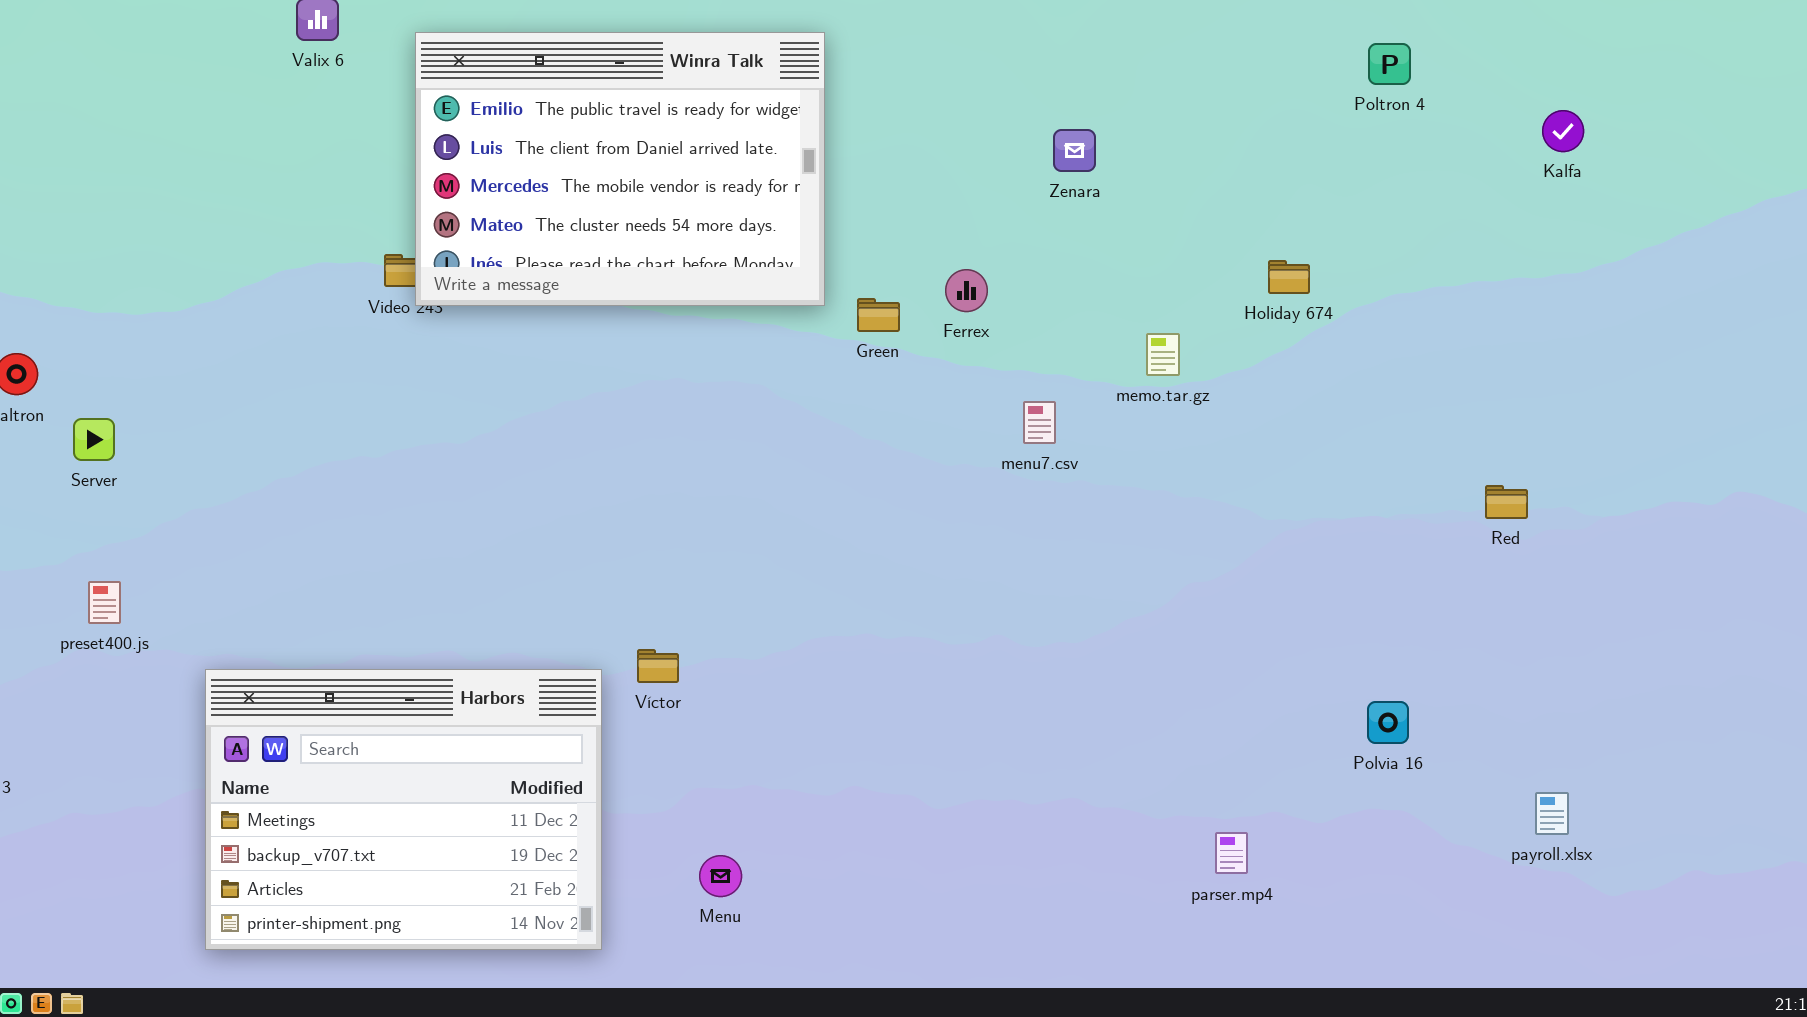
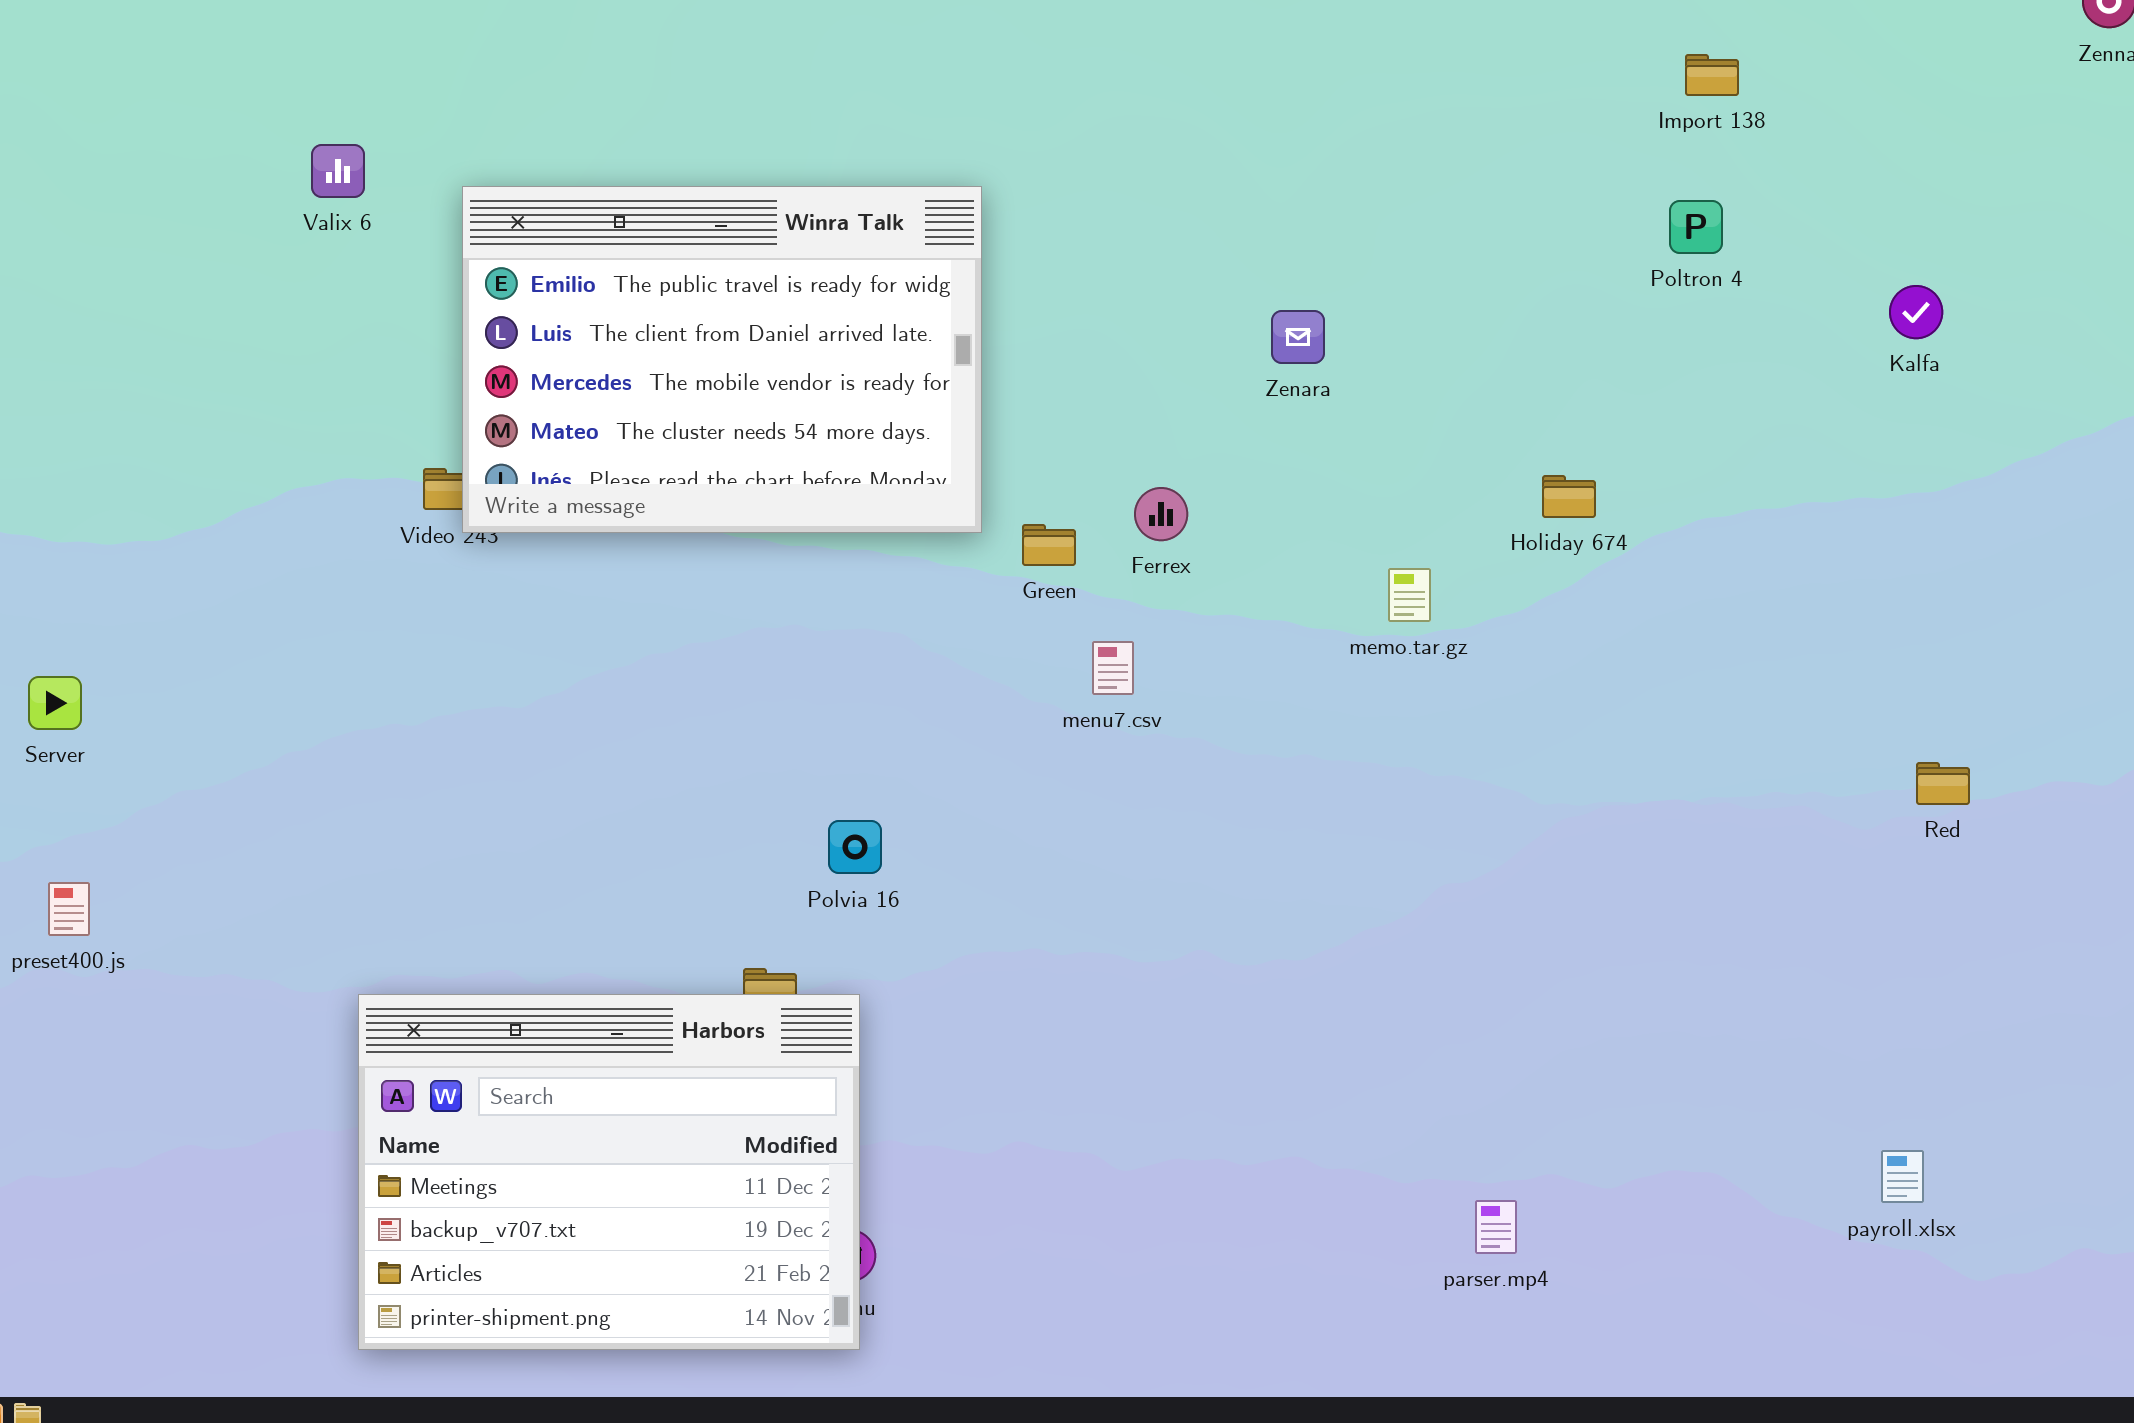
menu7.csv: [1023,401,1056,444] -> [1092,641,1134,695], moved
Red: [1485,485,1528,519] -> [1916,762,1970,805], moved
Harbors: [205,669,602,950] -> [358,994,860,1350], moved
Polvia 16: [1367,701,1409,744] -> [828,820,882,874], moved

